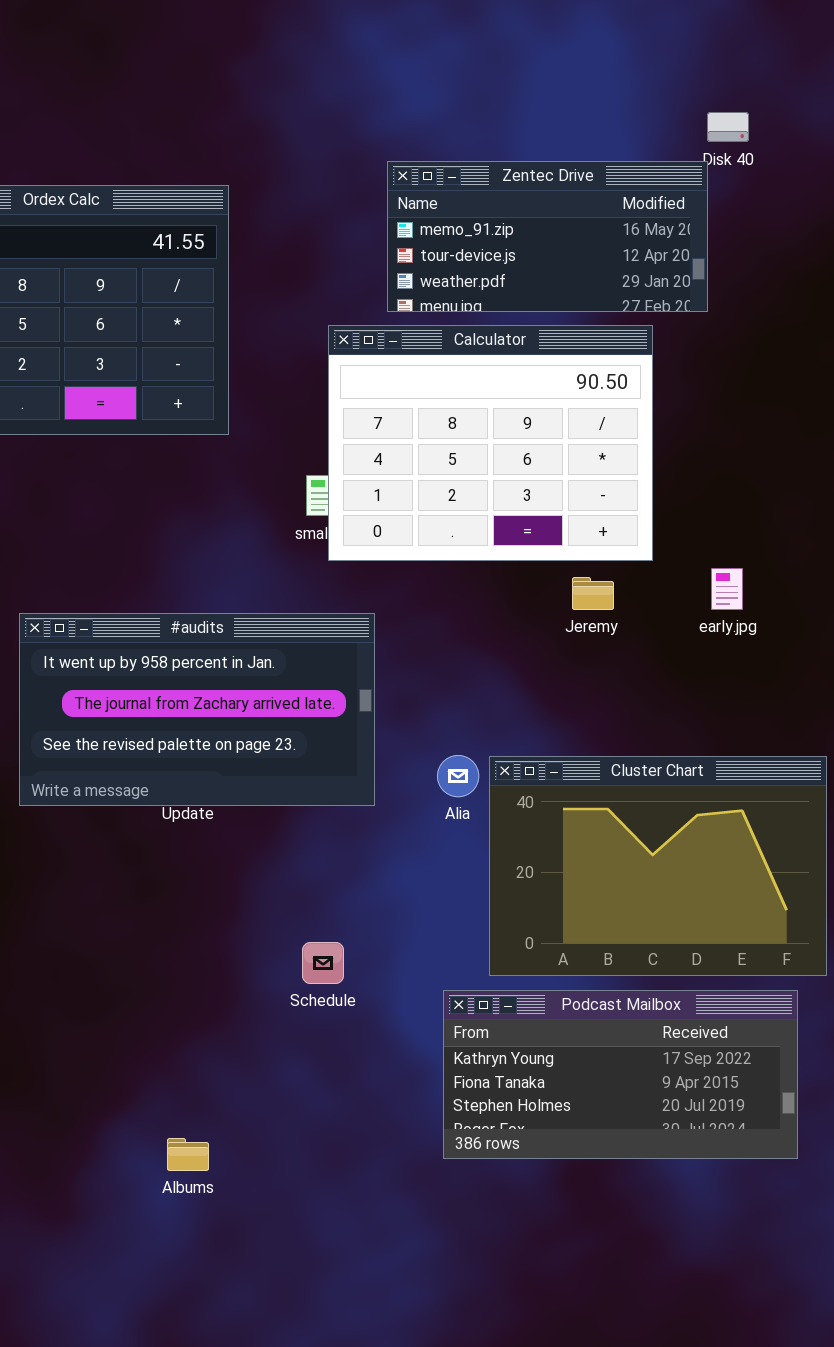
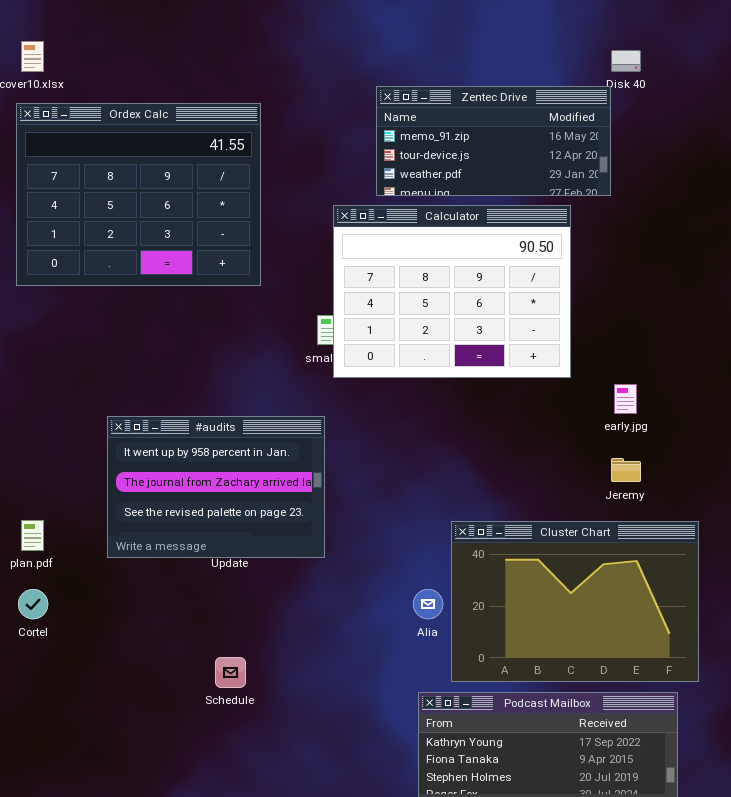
Jeremy: [572,577,614,610] -> [611,458,641,482], moved
#audits: [19,613,375,806] -> [107,416,325,558], resized
Alia: [437,755,479,797] -> [413,589,443,619], moved
Schedule: [302,942,344,984] -> [215,657,246,688], moved

